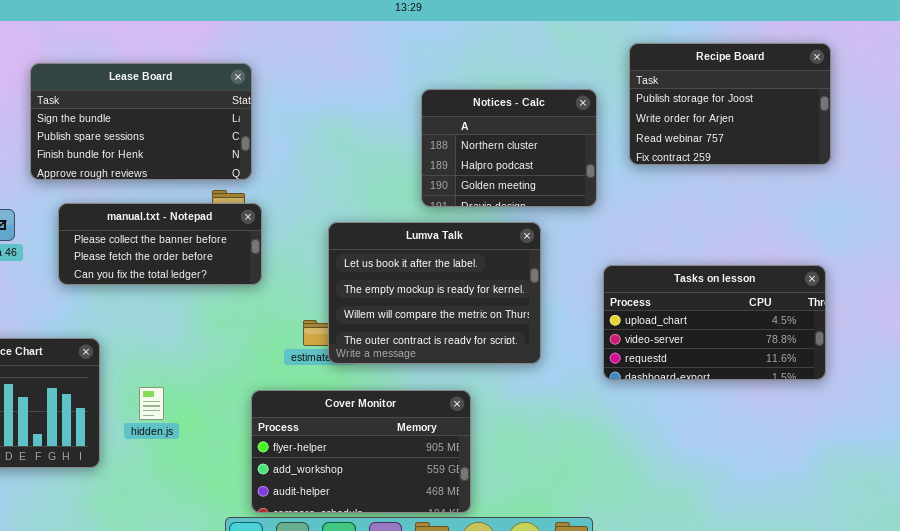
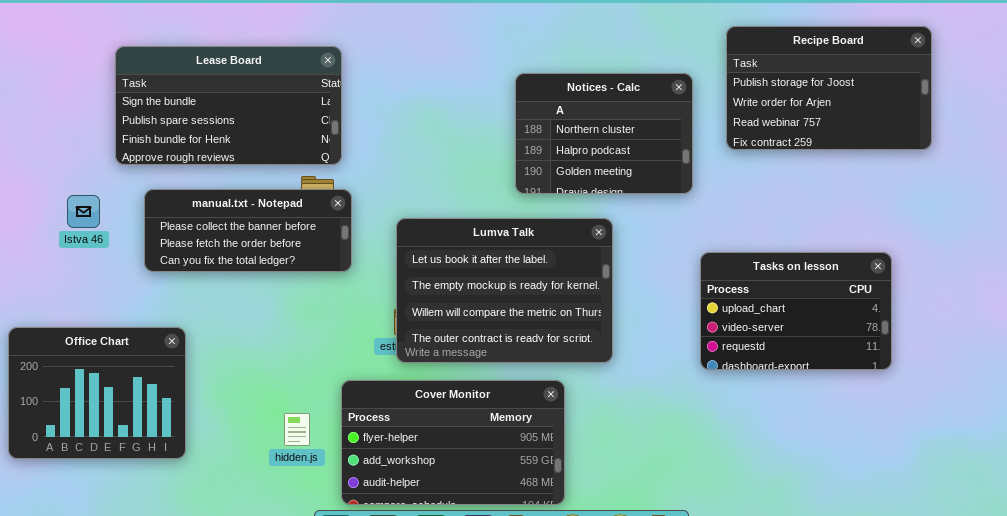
Lumva Talk: [328,222,541,364] -> [396,218,613,363], moved
Tasks on lesson: [603,265,826,380] -> [700,252,892,370], resized
hidden.js: [139,387,164,420] -> [284,413,310,446], moved

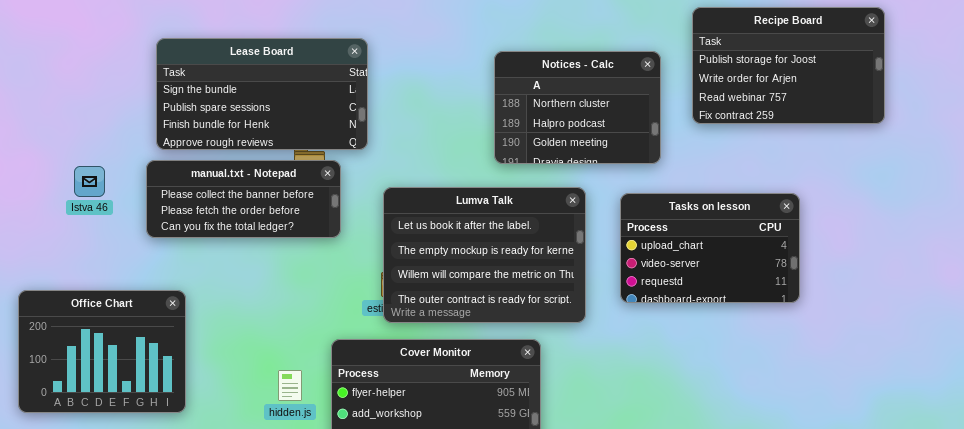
Lease Board: [115,46,342,165] -> [156,38,368,150], moved
Tasks on lesson: [700,252,892,370] -> [620,193,800,303], moved

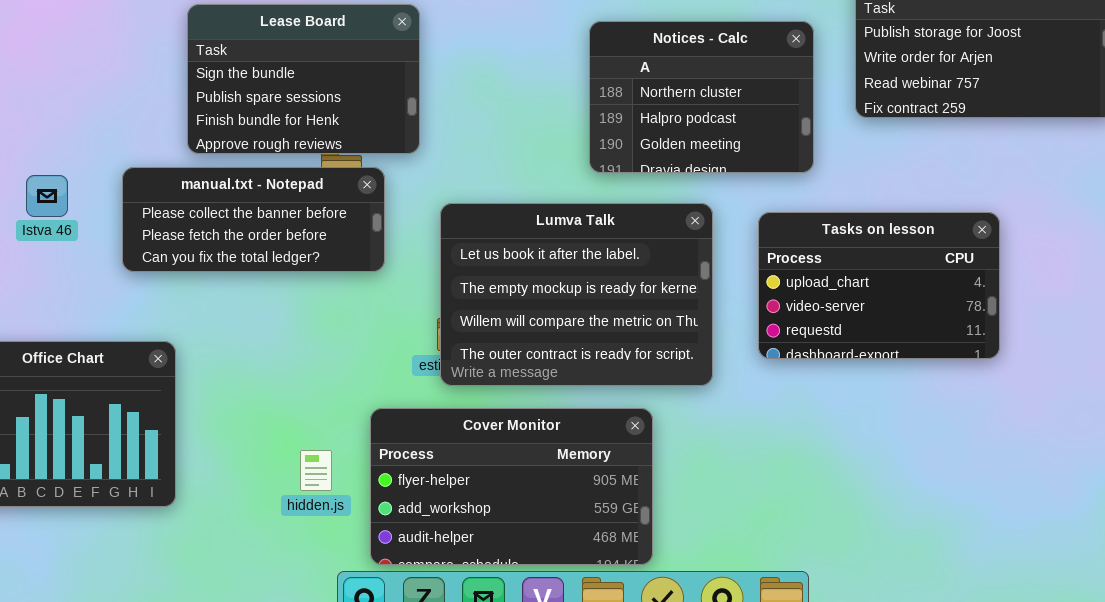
Lease Board: [156,38,368,150] -> [187,4,420,154], resized

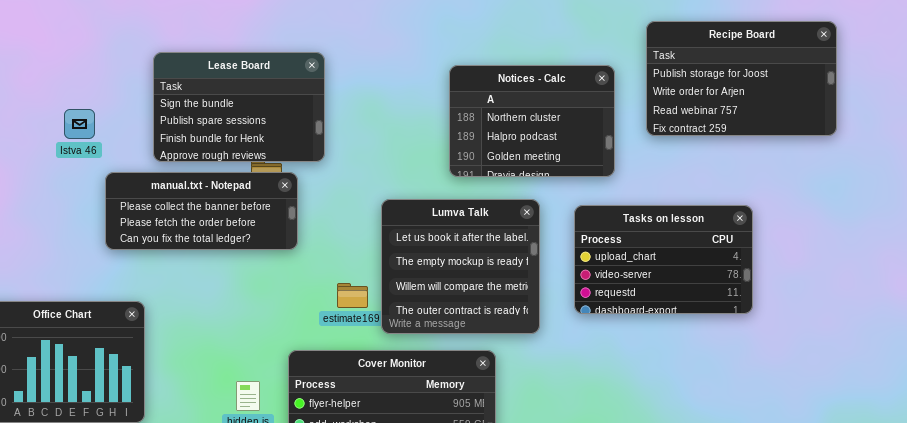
Istva 46: [26,175,68,217] -> [64,109,95,139], moved
Lumva Talk: [440,203,713,386] -> [381,199,540,334], resized

